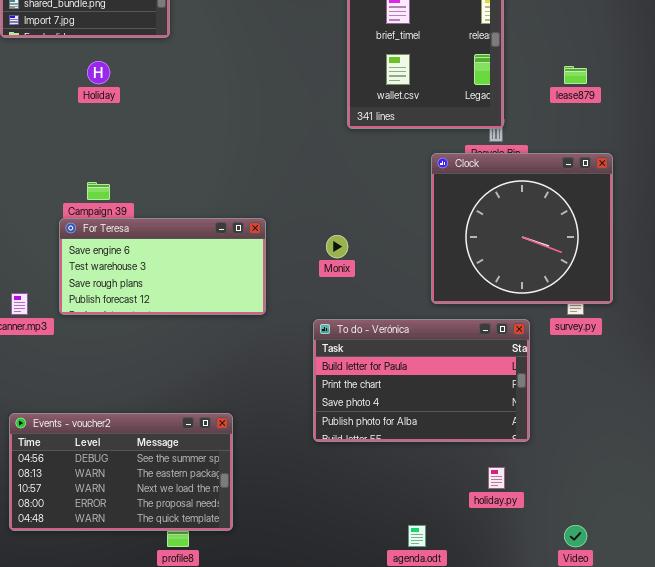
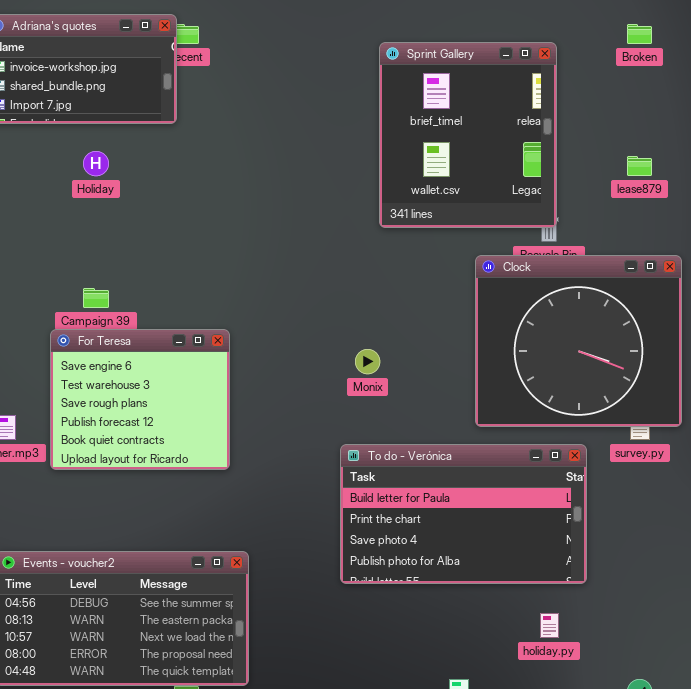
For Teresa: [59,218,266,315] -> [50,329,230,470], resized

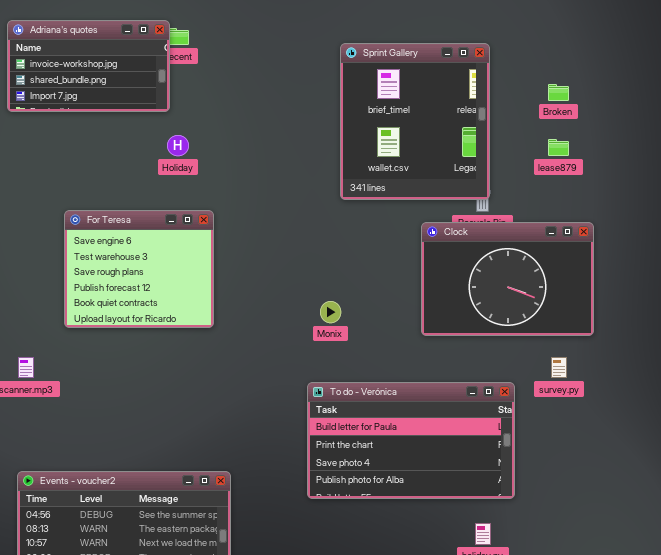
Broken: [627,24,652,44] -> [548,84,569,101], moved
Holiday: [83,151,109,176] -> [167,135,189,156], moved
Clock: [475,255,682,427] -> [421,222,594,336], resized
For Teresa: [50,329,230,470] -> [64,210,214,328], moved

